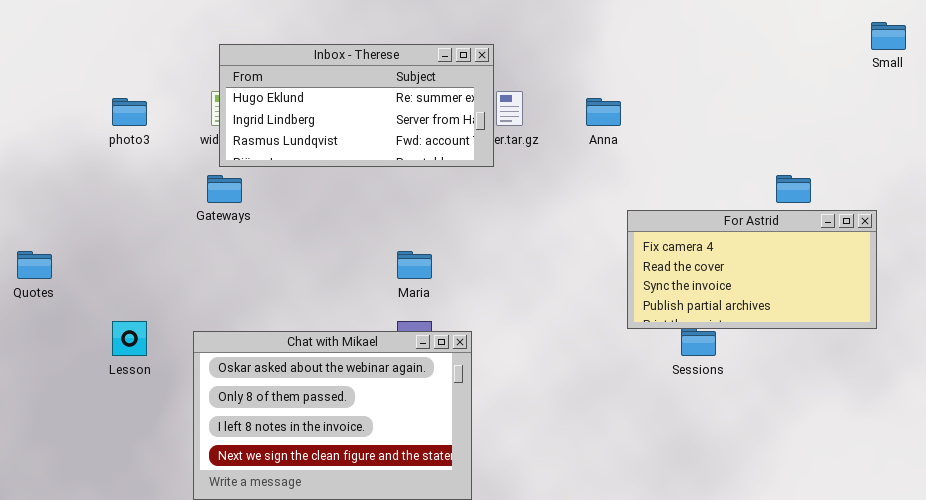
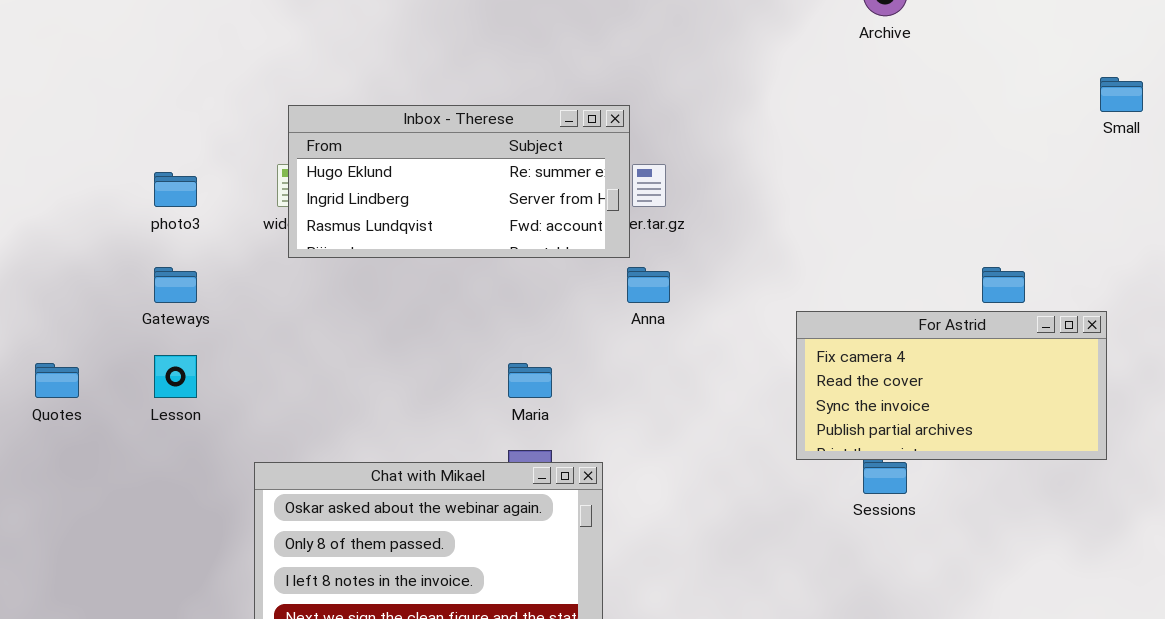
Anna: [586,98,621,126] -> [627,267,670,303], moved
Gateways: [207,175,242,203] -> [154,267,197,303], moved
Lesson: [112,321,147,356] -> [154,355,197,398], moved

